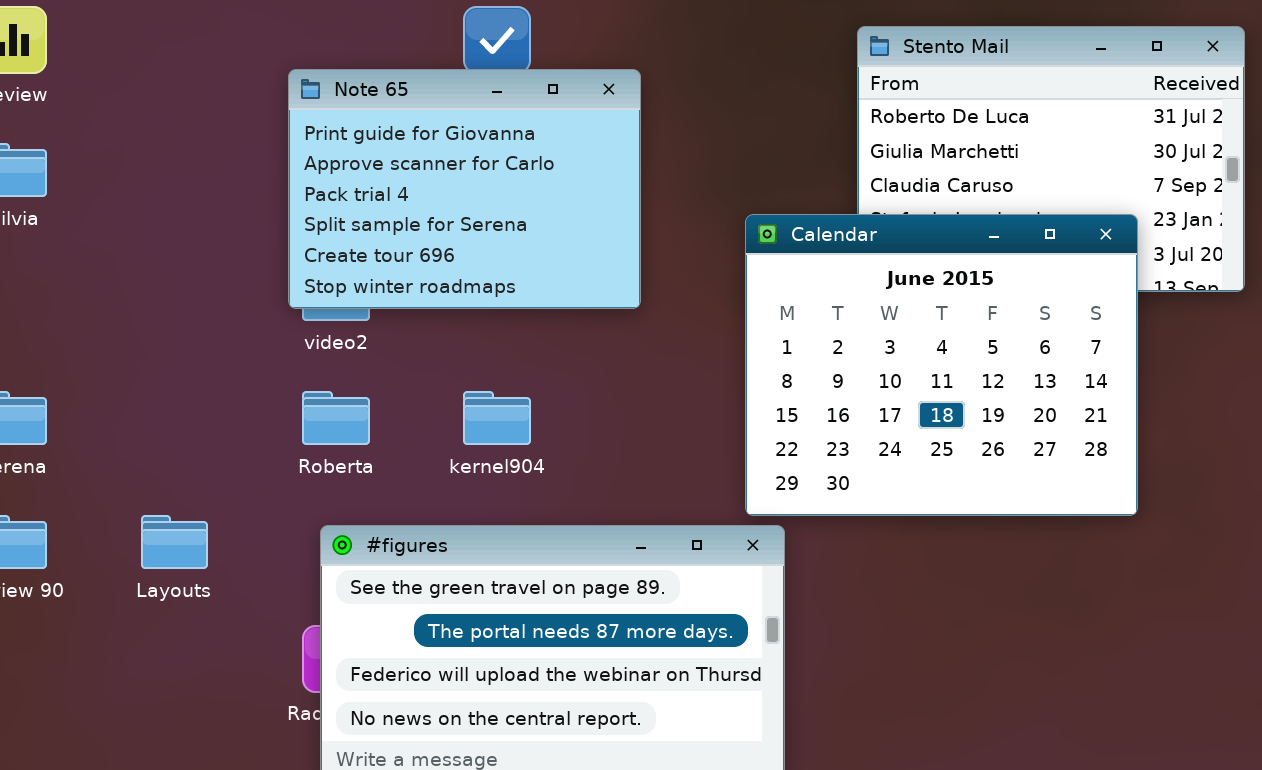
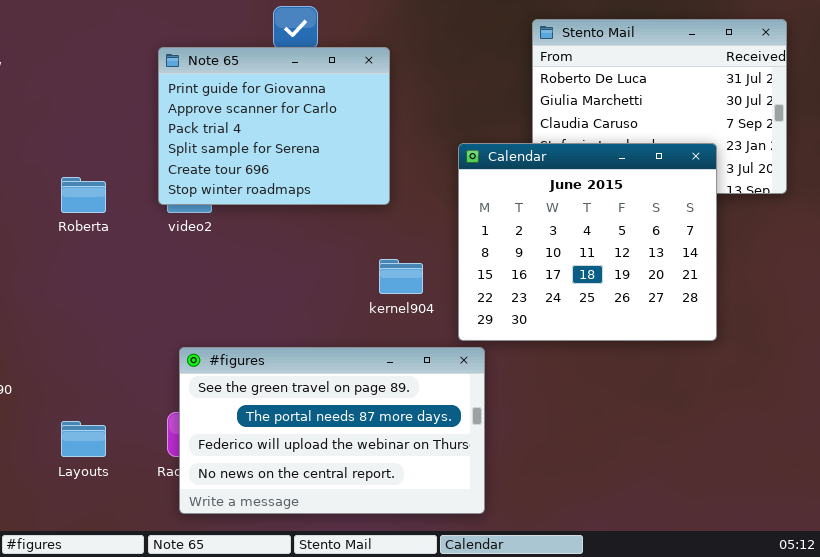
Roberta: [302,391,370,445] -> [61,177,106,213], moved
kernel904: [463,391,531,445] -> [379,259,423,294], moved
Layouts: [141,515,208,569] -> [61,421,106,457], moved

